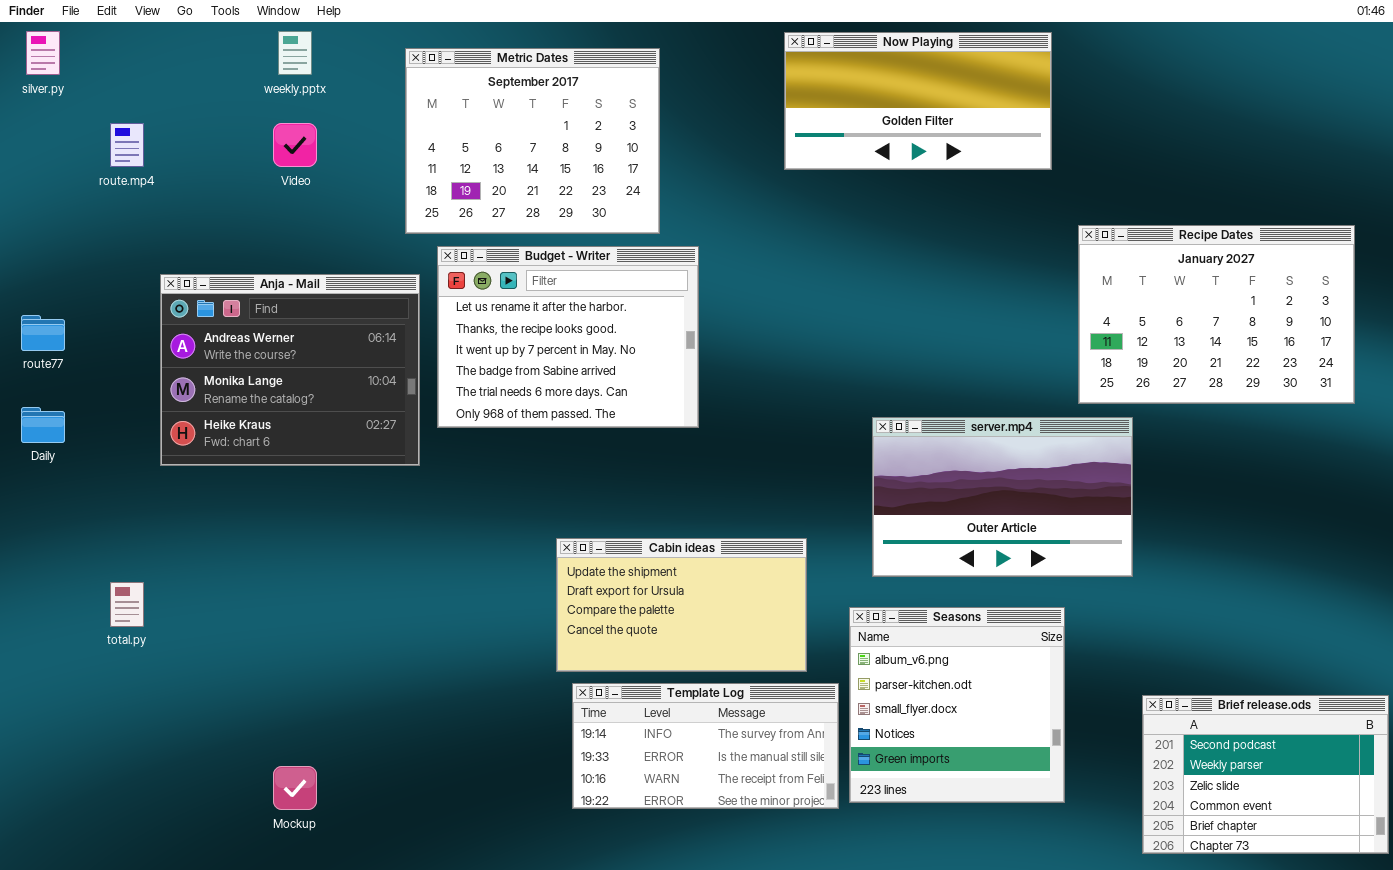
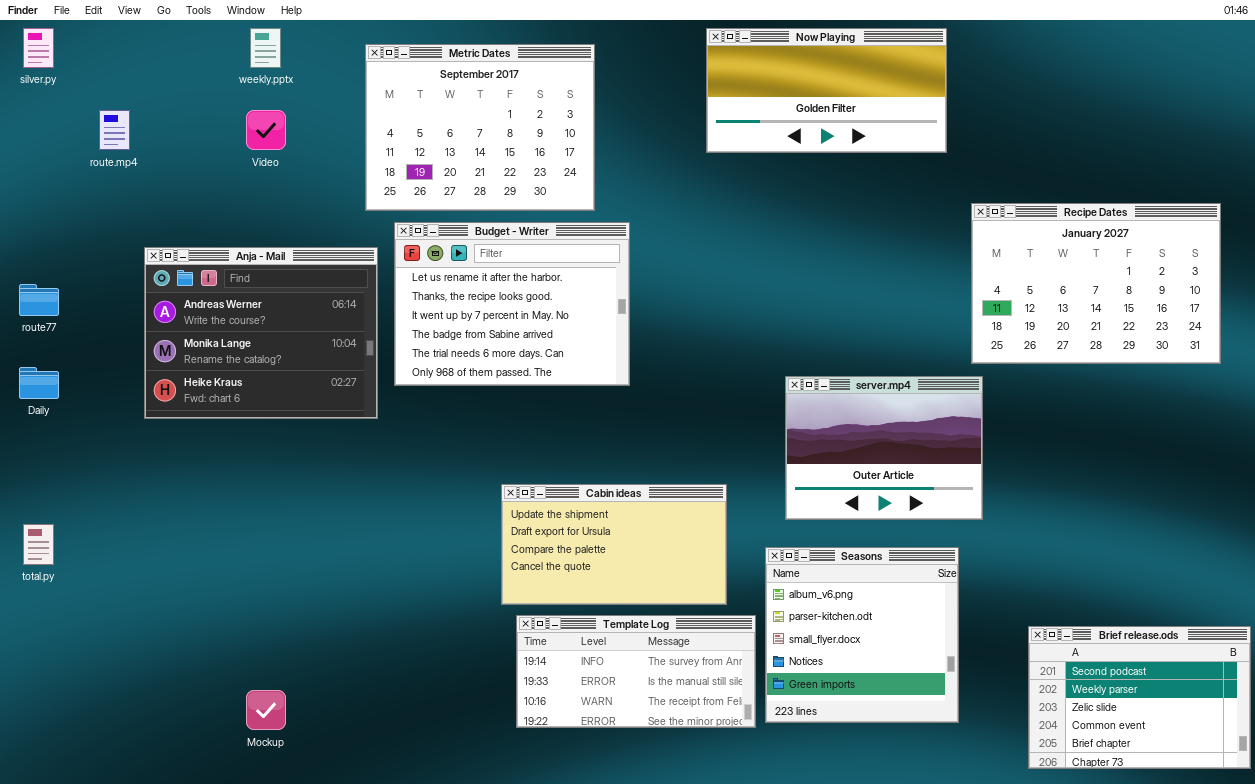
server.mp4: [872,417,1133,577] -> [785,376,983,520], resized
total.py: [110,582,144,627] -> [23,524,54,565], moved

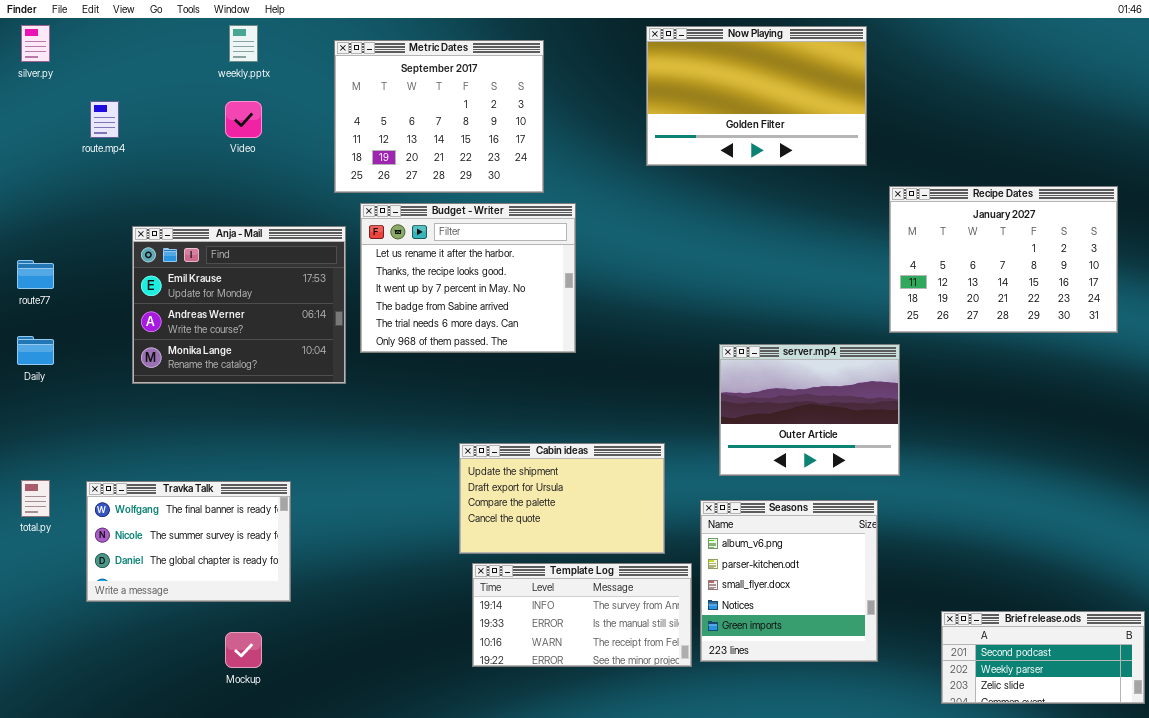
Now Playing: [706,28,947,153] -> [646,26,867,166], resized
Anja - Mail: [144,247,378,419] -> [132,226,346,384], scrolled up 1 row
Travka Talk: none -> [86,481,291,602], opened
Brief release.ods: [1028,626,1251,769] -> [941,611,1145,704], resized

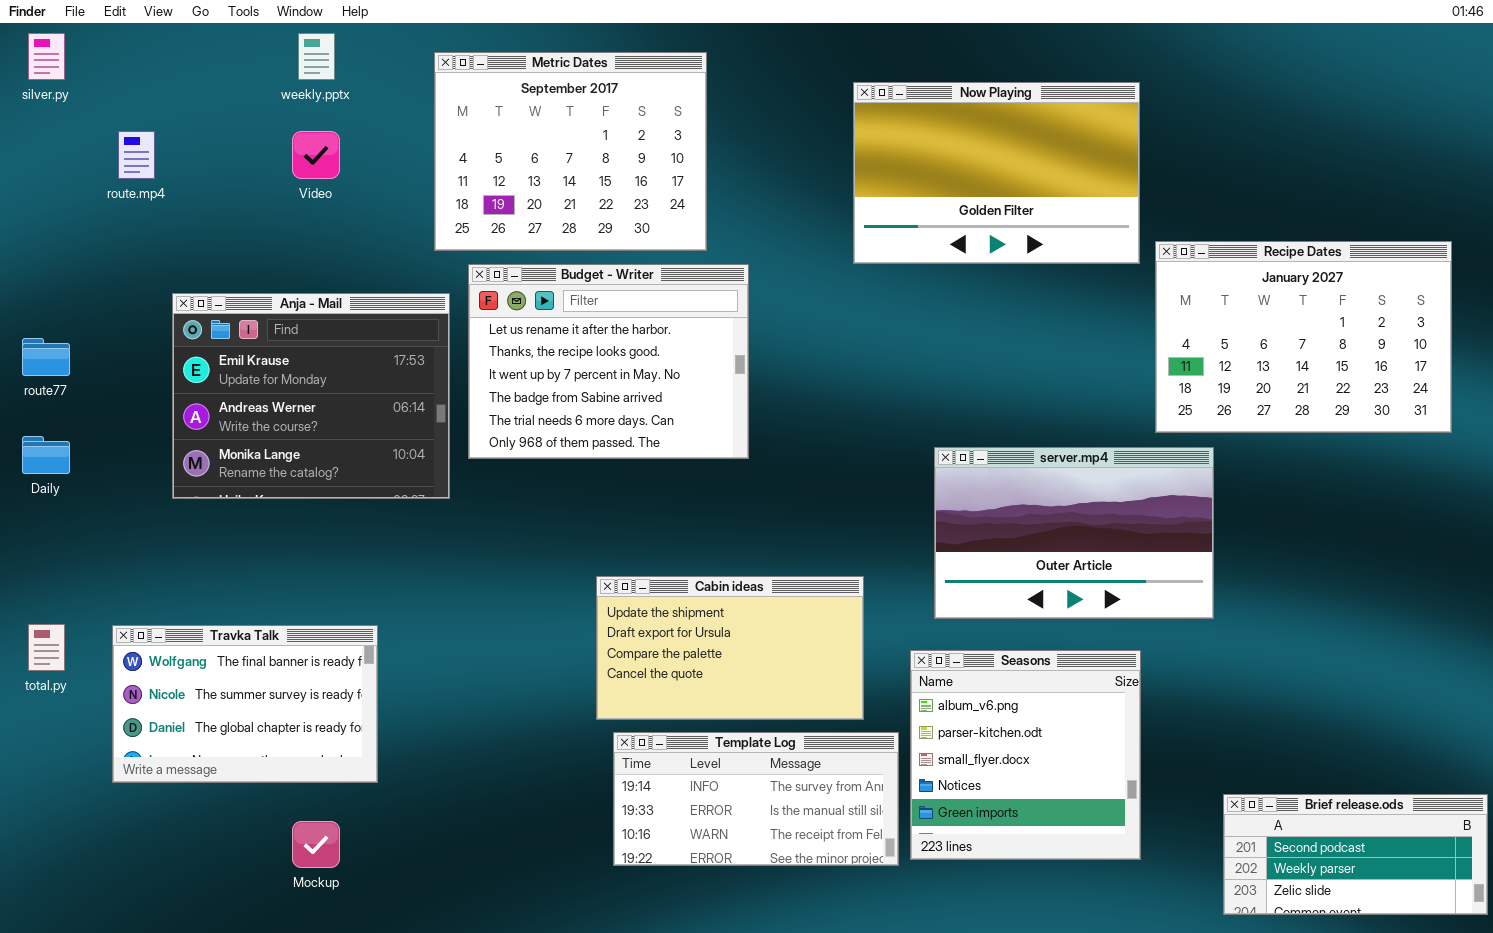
Now Playing: [646,26,867,166] -> [853,82,1140,264], moved
server.mp4: [719,344,900,476] -> [934,447,1214,619], resized

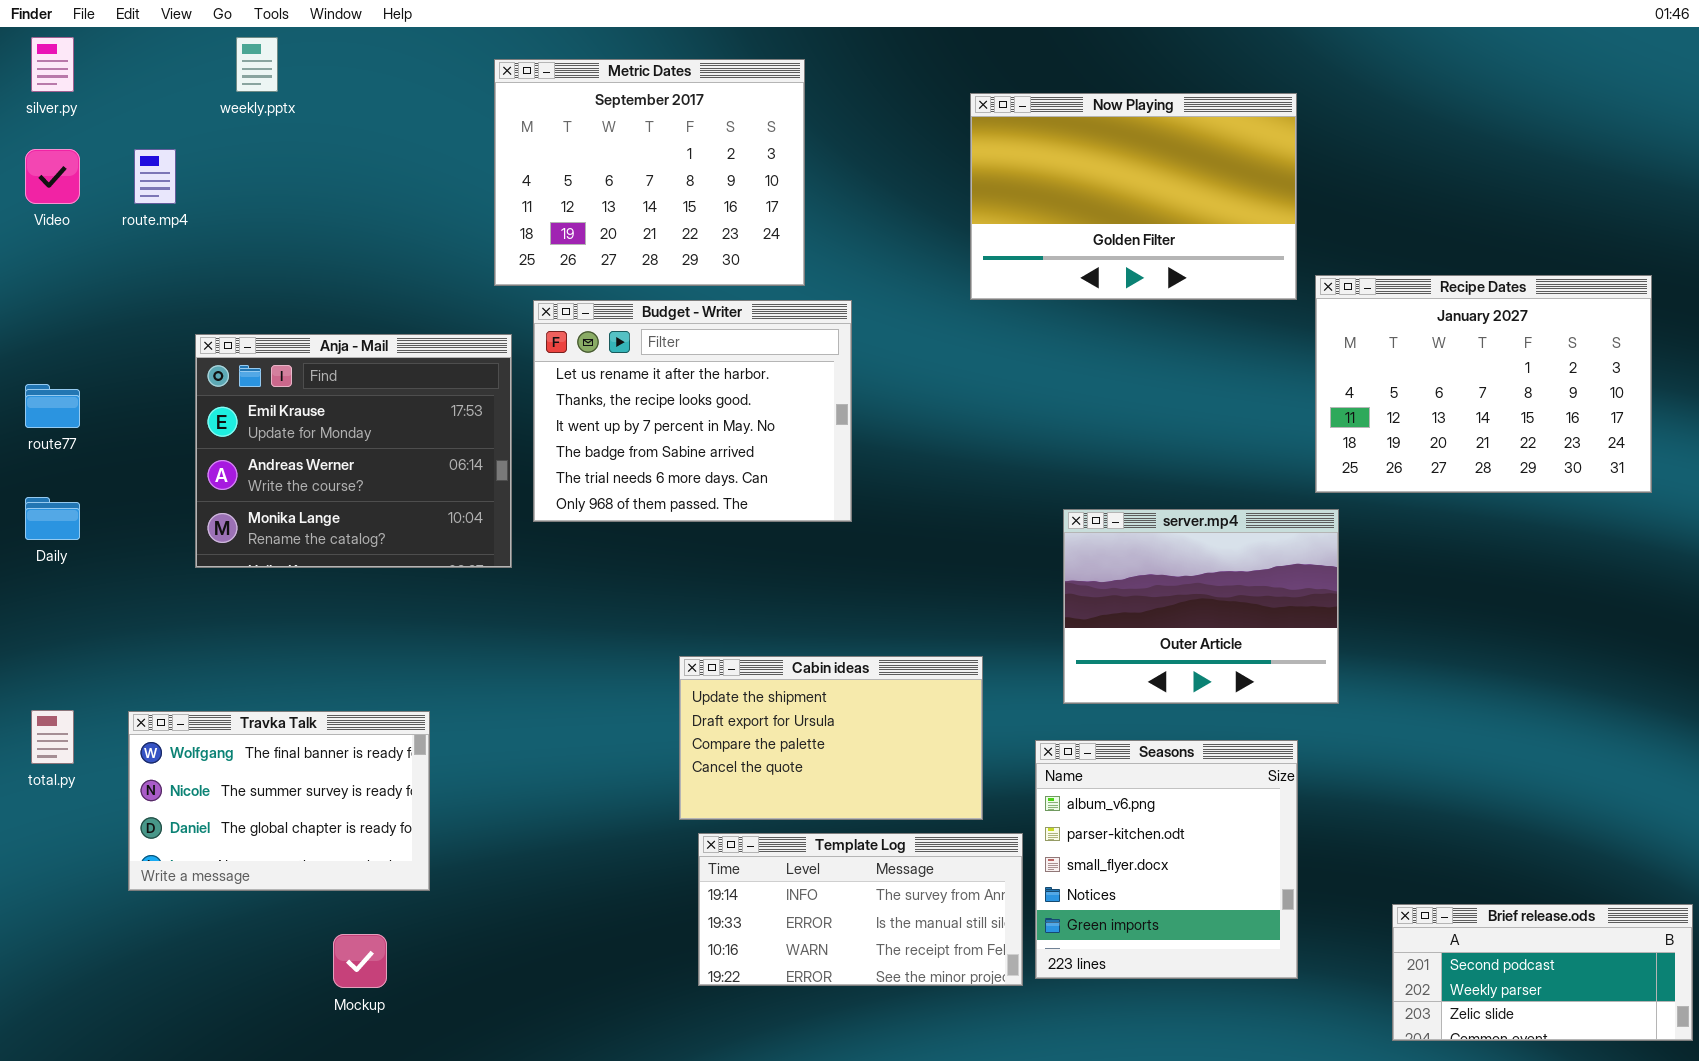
weekly.pptx: [298,33,335,80] -> [236,37,278,92], moved
Video: [292,131,340,179] -> [25,149,80,204], moved
server.mp4: [934,447,1214,619] -> [1063,509,1339,704], resized

